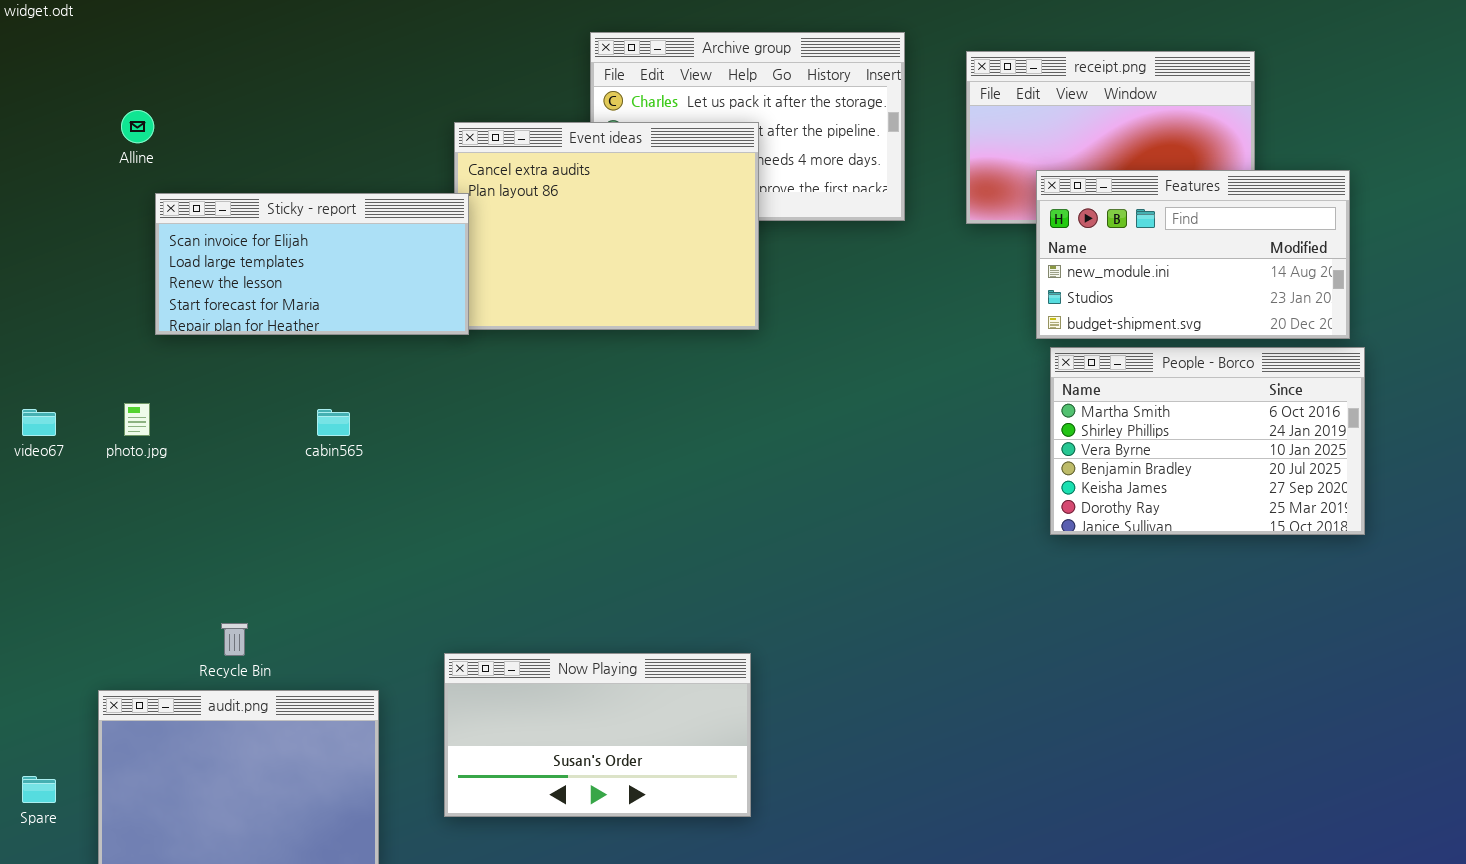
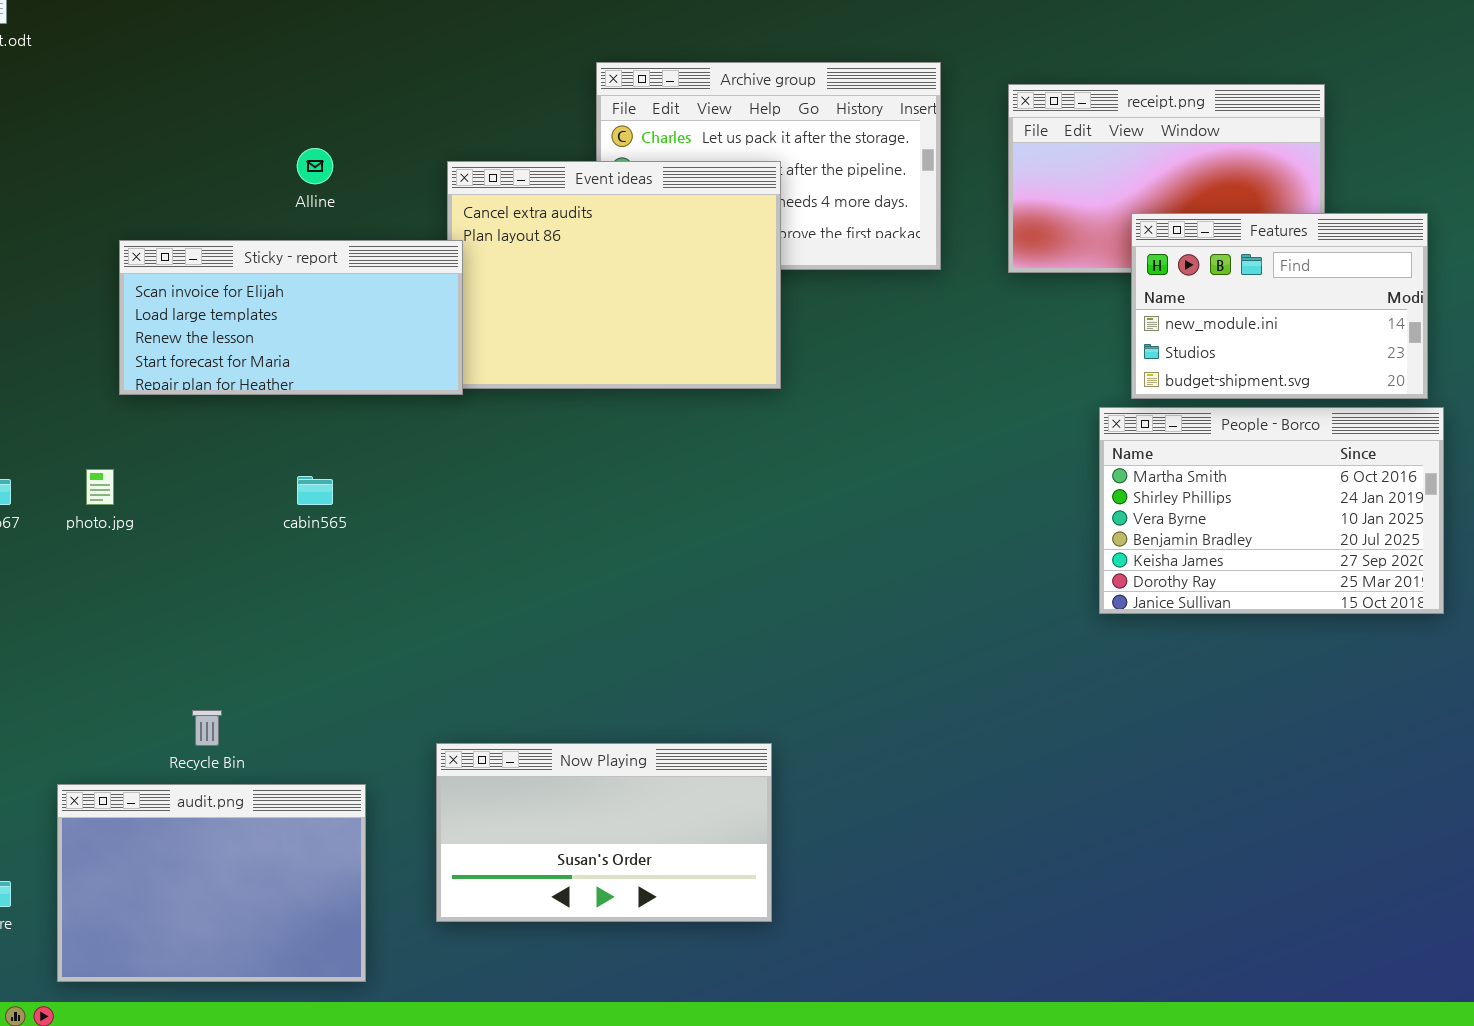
Alline: [121,110,154,143] -> [297,148,333,184], moved
Features: [1036,170,1350,339] -> [1131,213,1428,399], resized

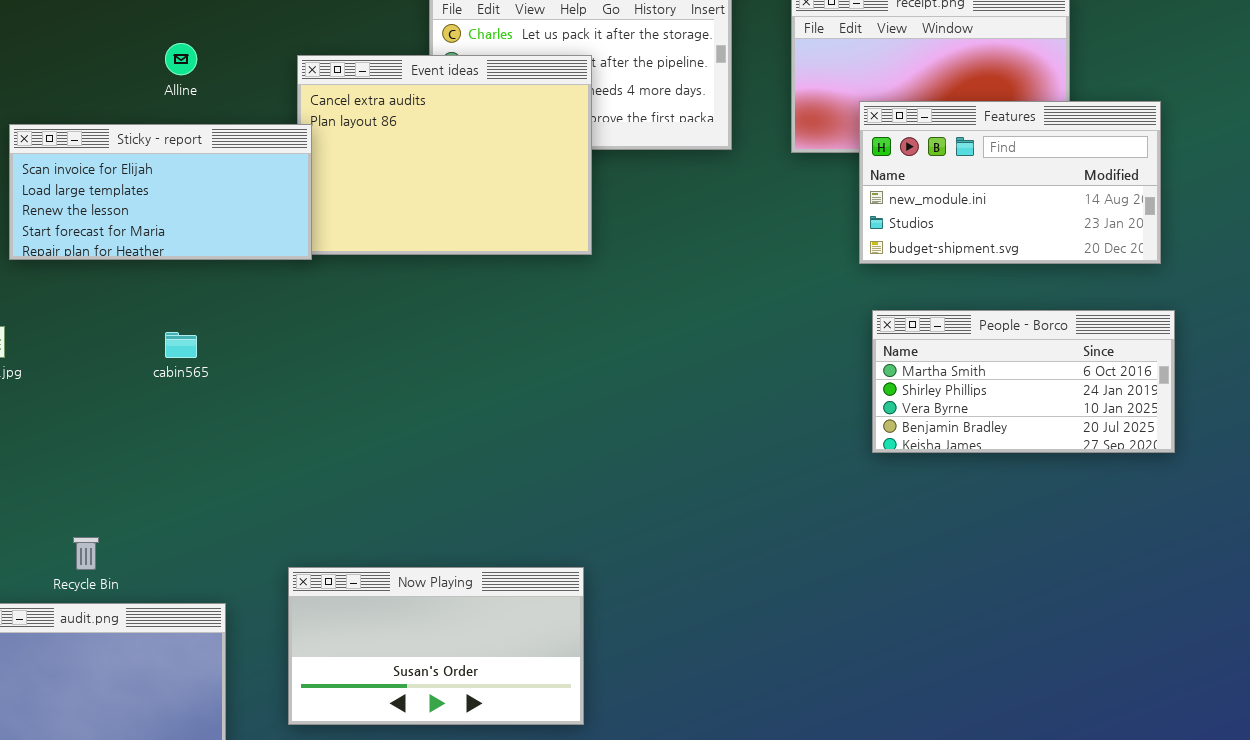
Features: [1131,213,1428,399] -> [859,101,1161,264], resized
People - Borco: [1099,407,1444,614] -> [872,310,1175,453], resized

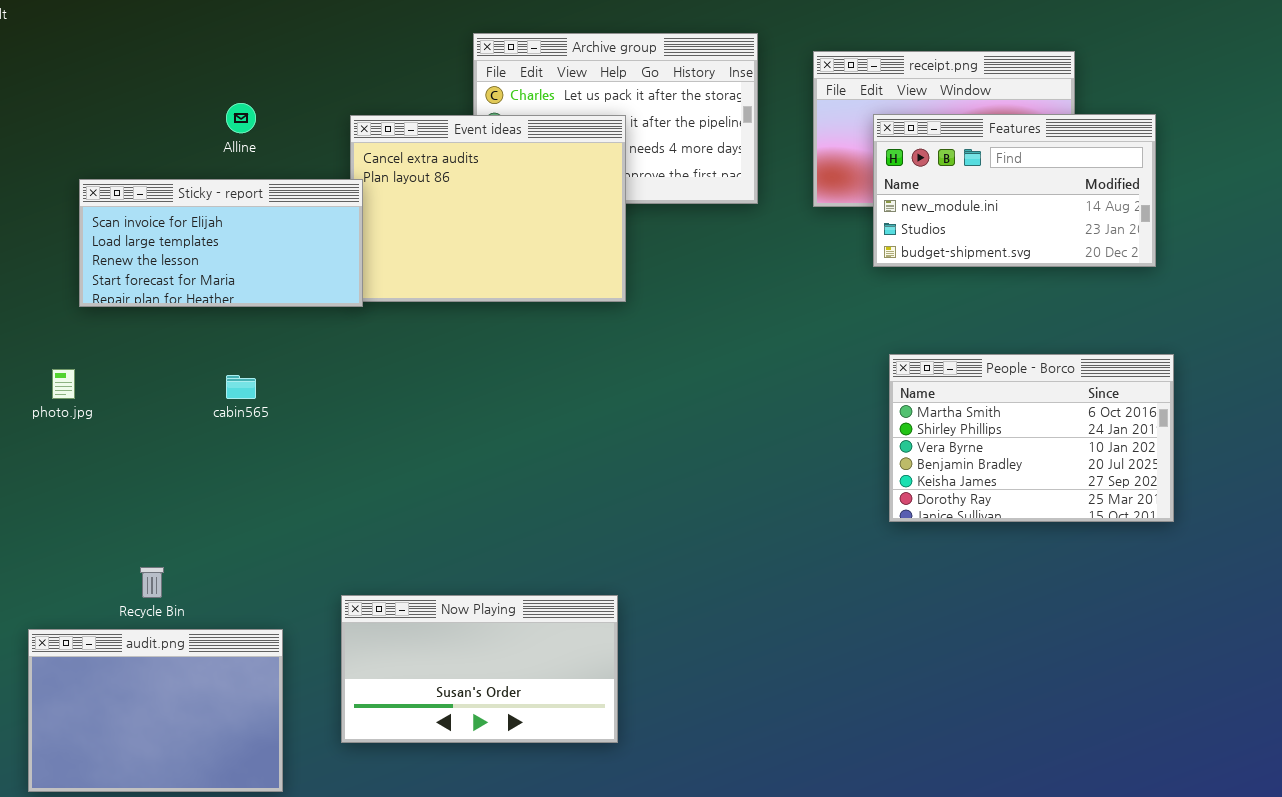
Features: [859,101,1161,264] -> [873,114,1156,267], moved
People - Borco: [872,310,1175,453] -> [889,354,1174,522], resized

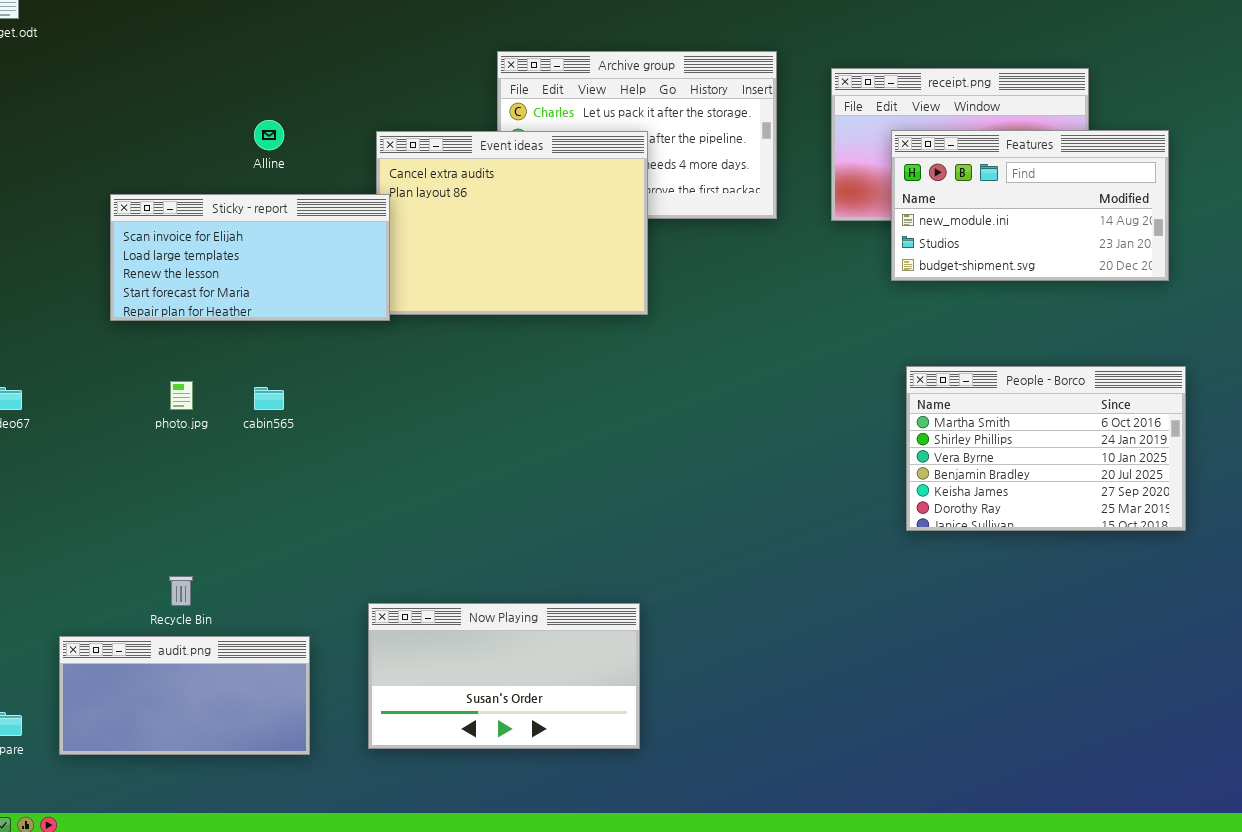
photo.jpg: [52,369,75,399] -> [170,381,193,410], moved
audit.png: [28,629,283,792] -> [59,636,310,755], resized

